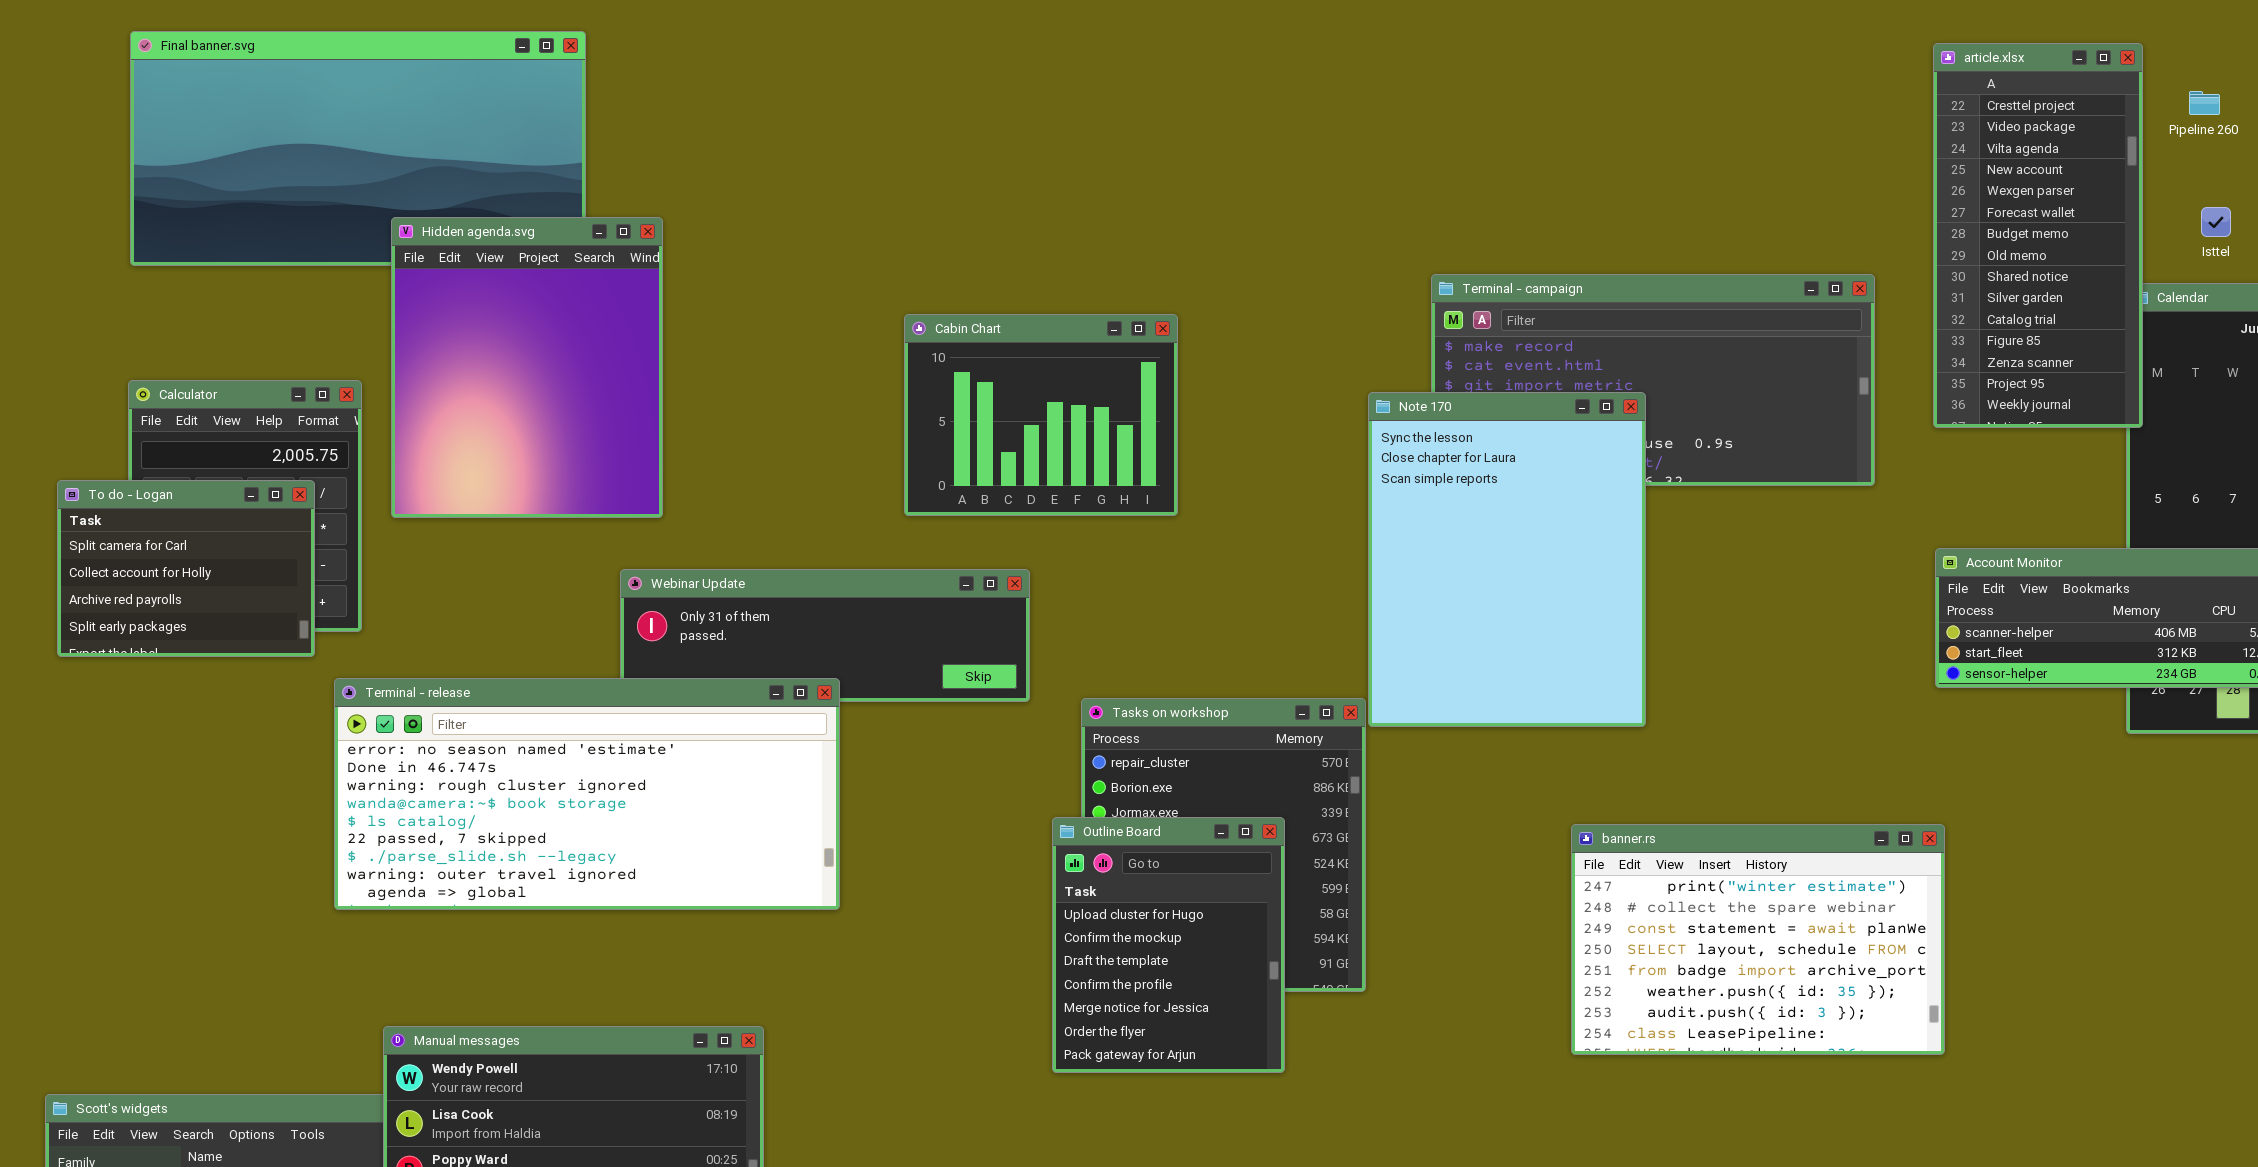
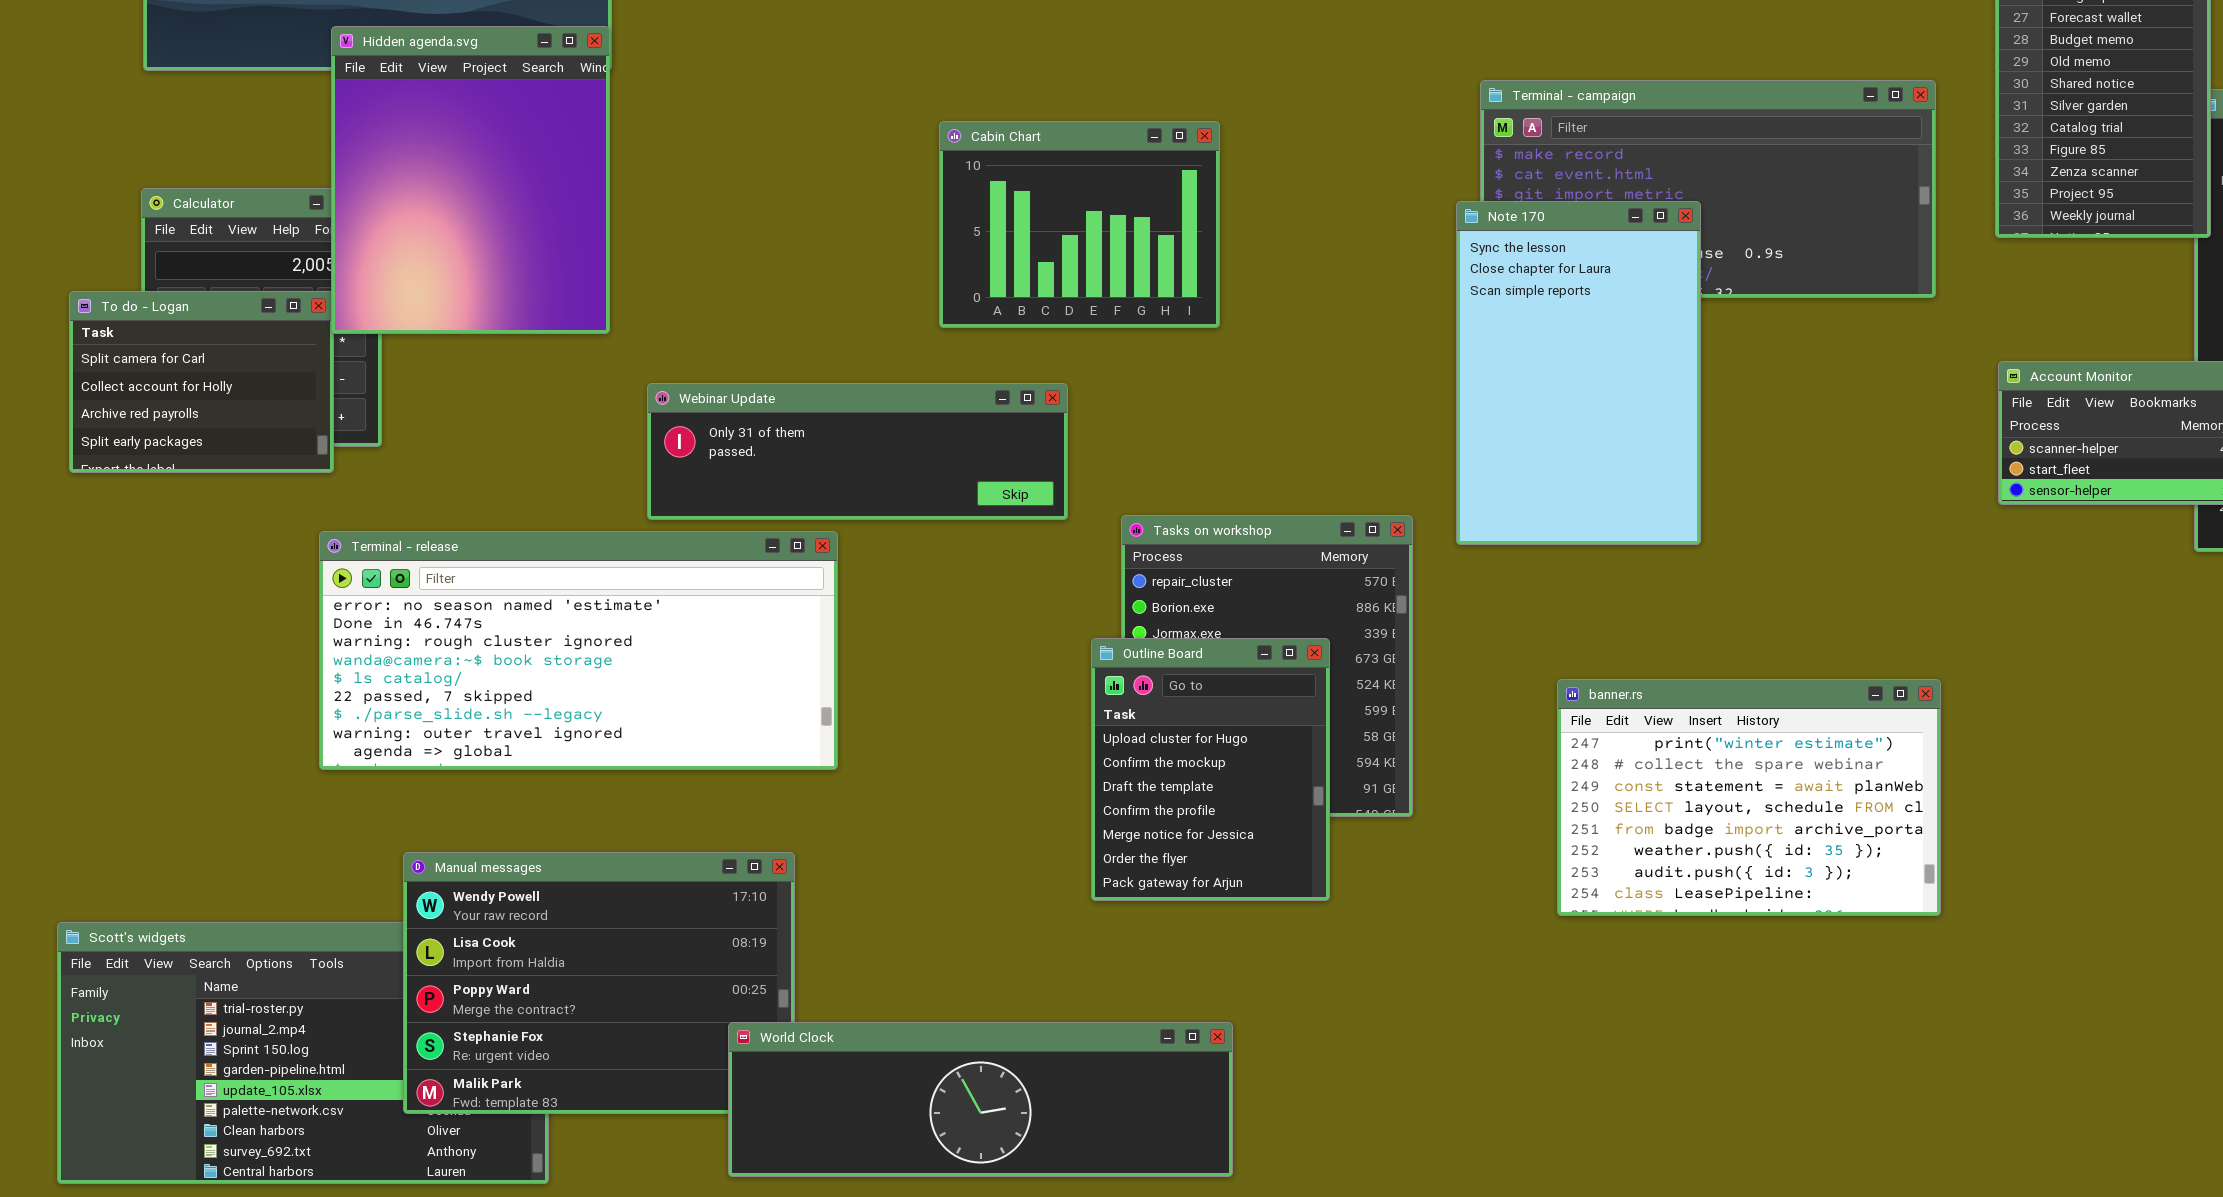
Hidden agenda.svg: [391,217,663,518] -> [331,26,610,334], moved
Note 170: [1368,392,1646,727] -> [1456,201,1701,545], resized
Terminal - release: [334,678,840,910] -> [319,531,838,770], moved
banner.rs: [1571,824,1945,1055] -> [1557,679,1941,916], moved

